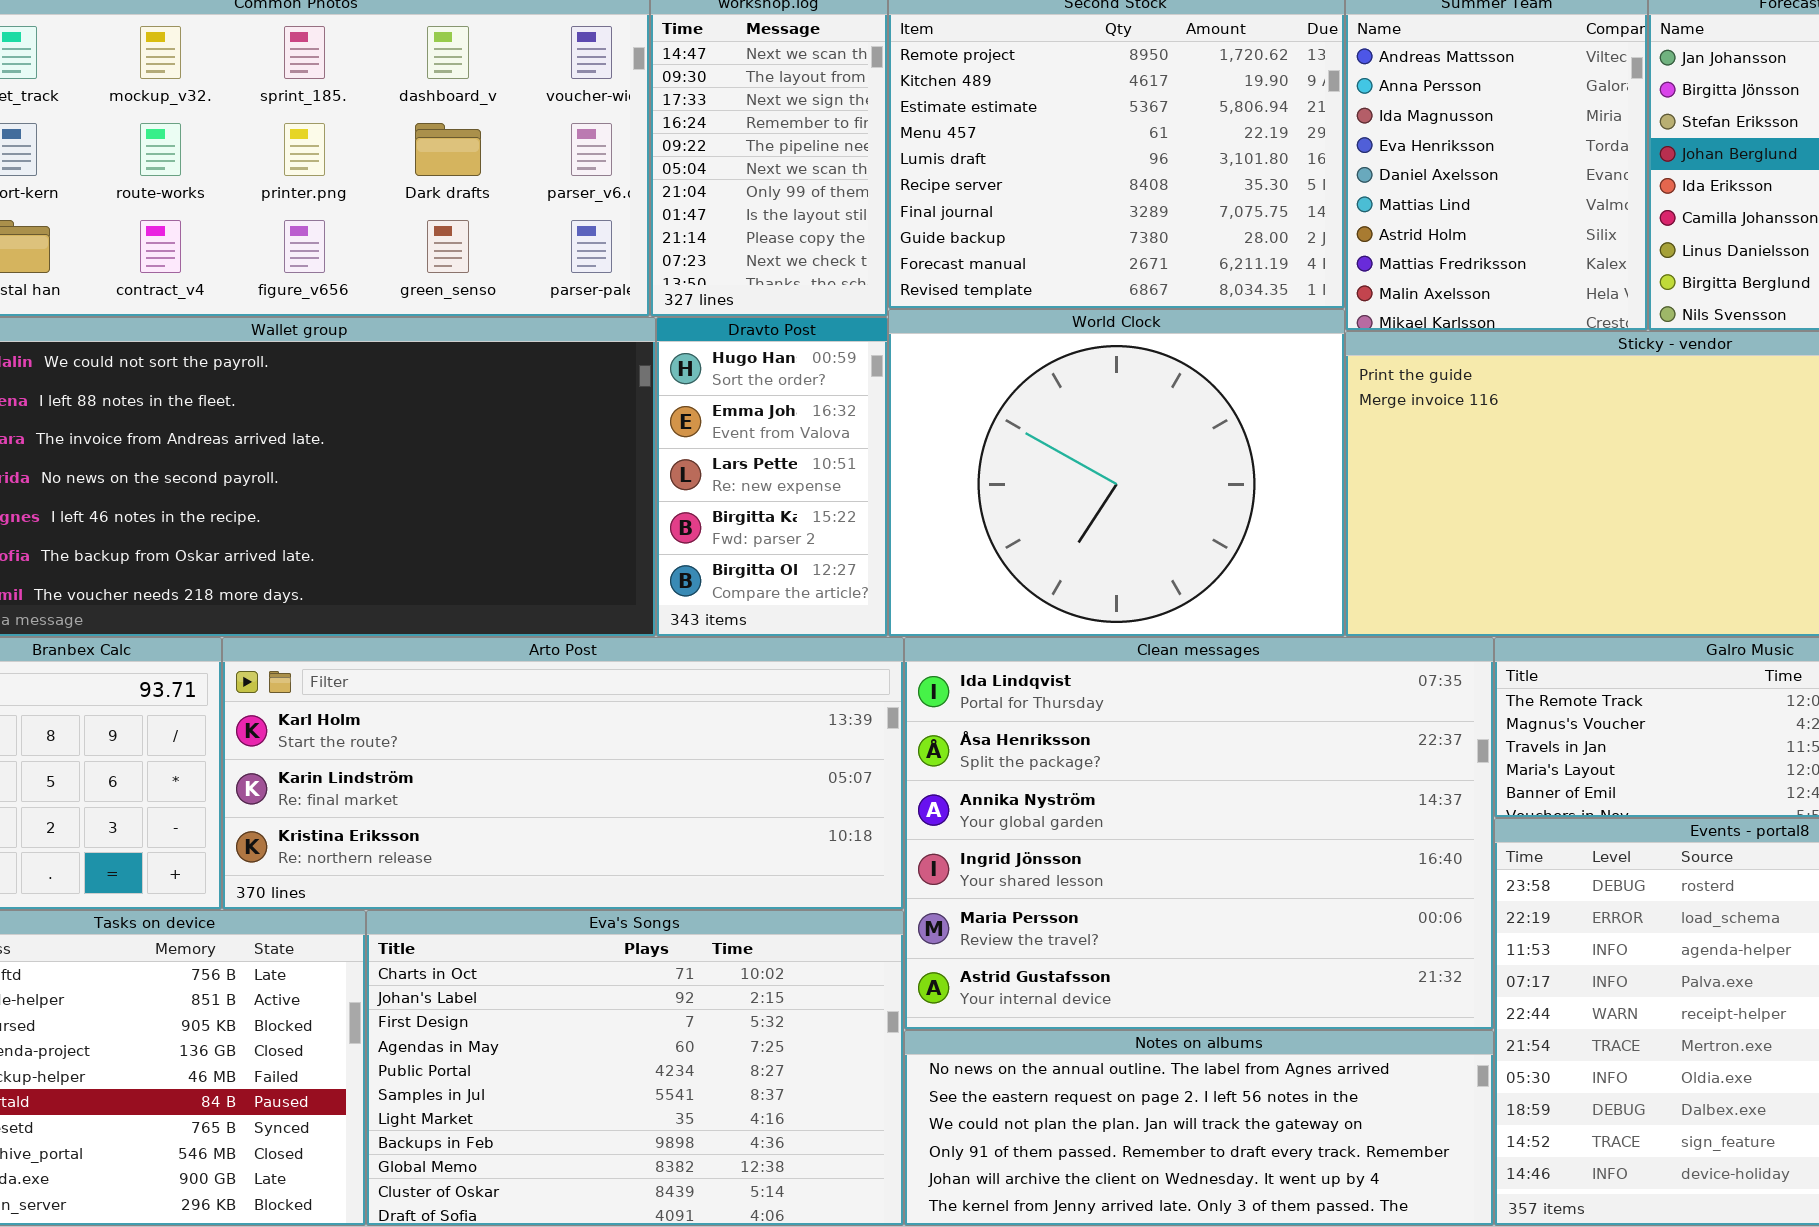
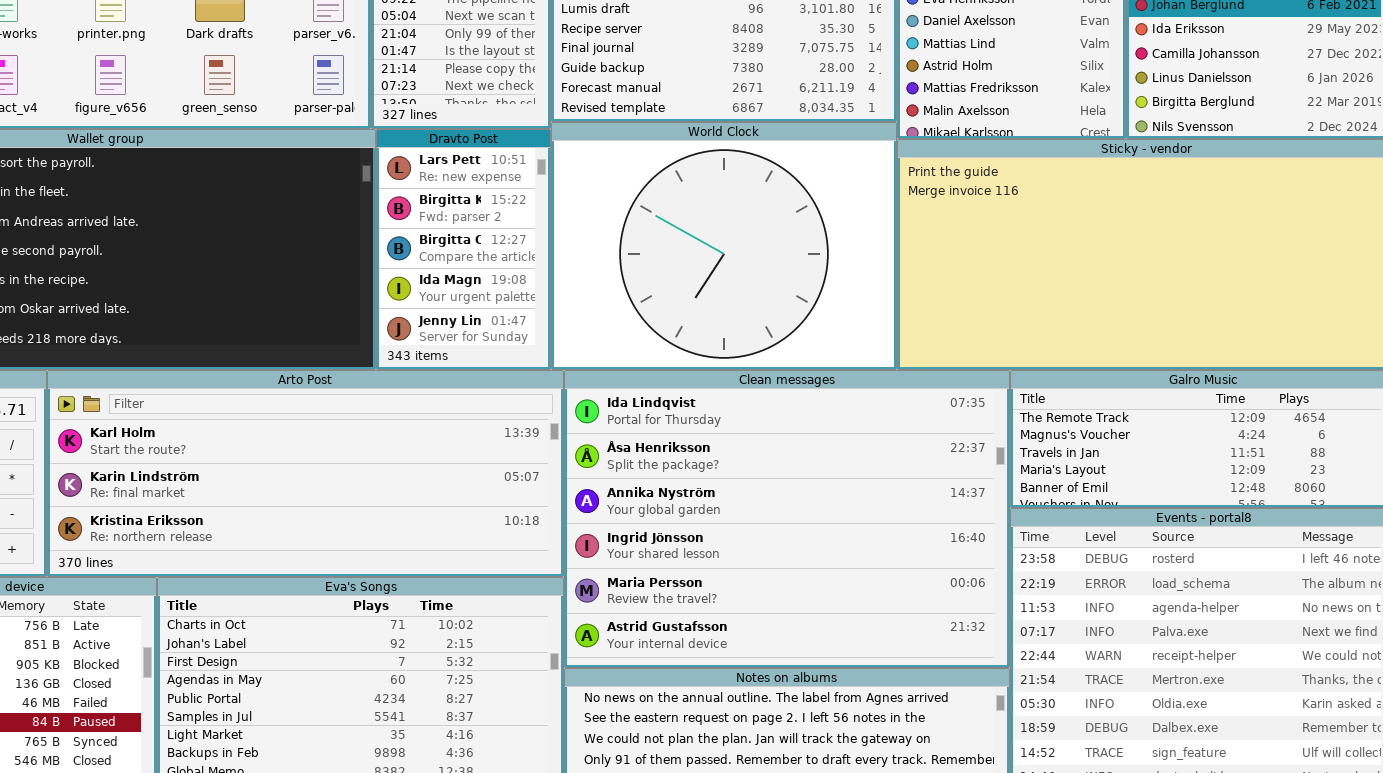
Dravto Post: [656,317,888,637] -> [376,129,551,370], scrolled down 2 rows

